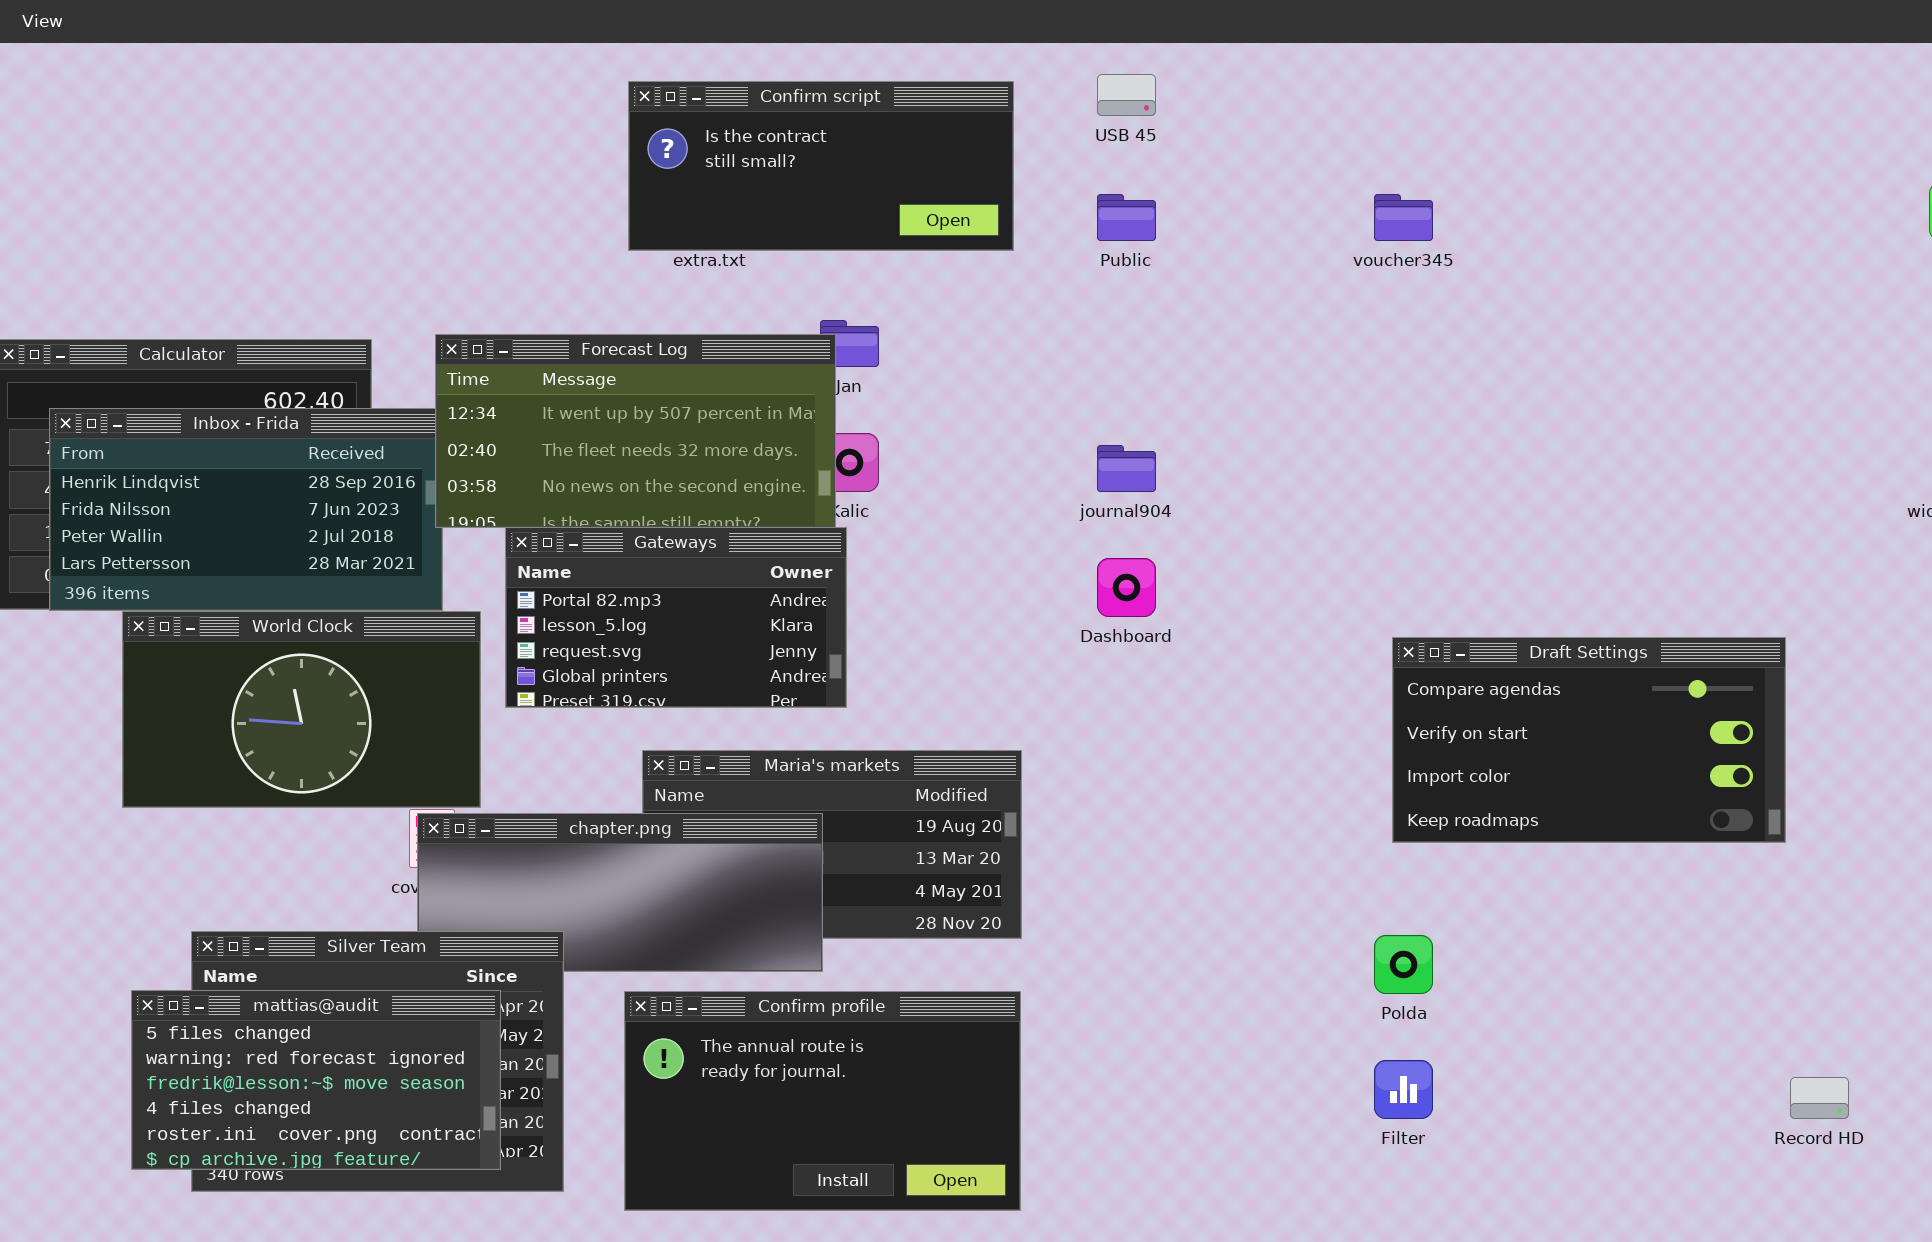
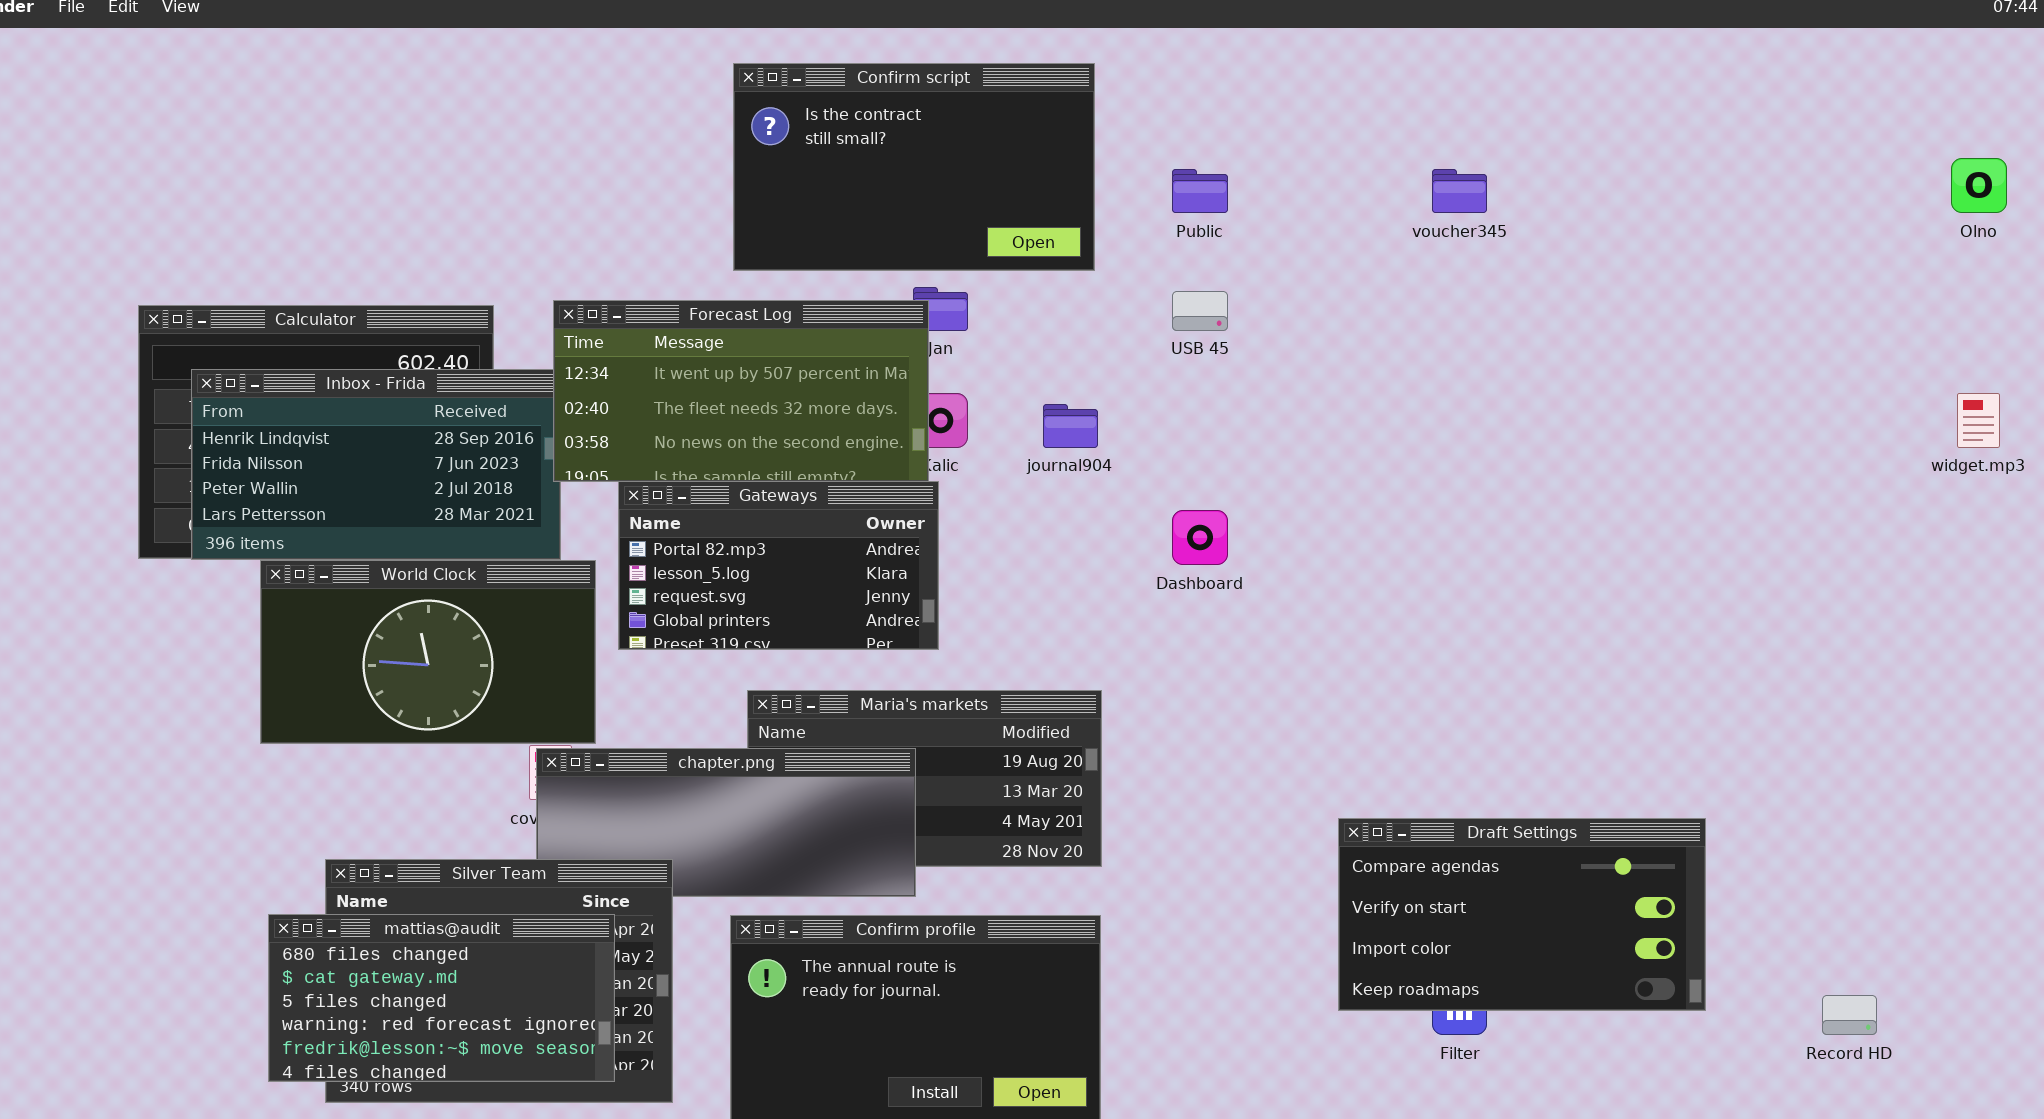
USB 45: [1097,74,1156,116] -> [1172,291,1228,331], moved
Confirm script: [628,81,1014,251] -> [733,63,1095,271], resized
journal904: [1097,445,1156,492] -> [1043,404,1098,448], moved
Draft Settings: [1392,637,1786,843] -> [1338,818,1706,1011], moved
mattias@audit: [131,990,501,1170] -> [268,914,615,1082], scrolled up 2 rows

